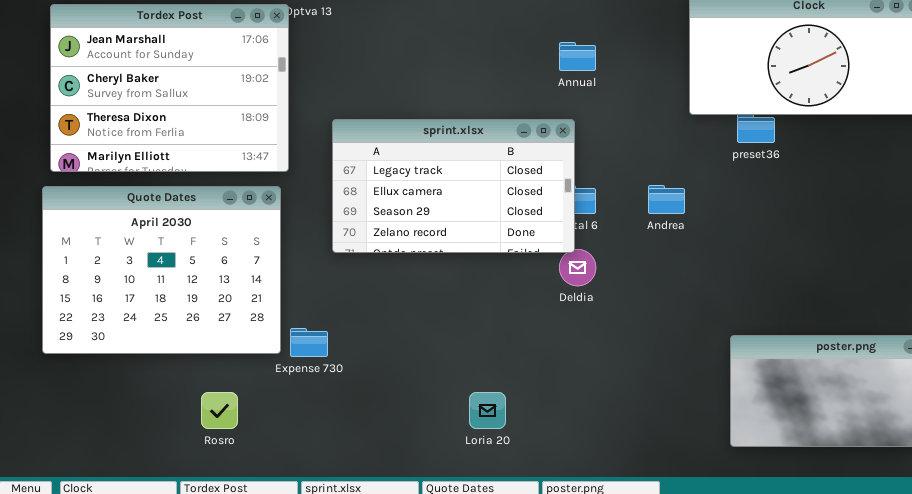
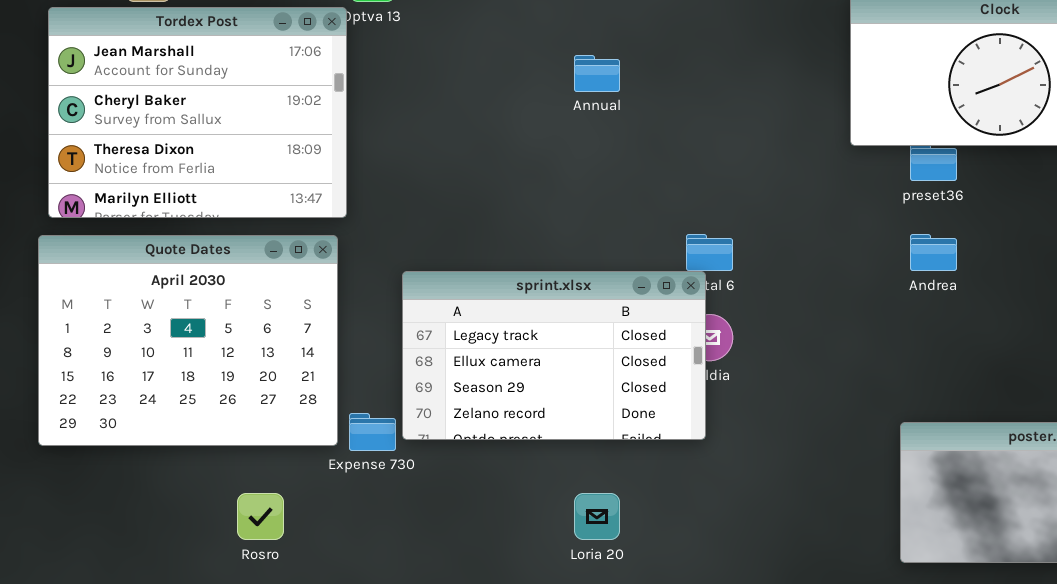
Annual: [559,42,596,71] -> [574,55,620,92], moved
sprint.xlsx: [332,119,575,253] -> [402,271,706,440], moved
Andrea: [648,185,685,214] -> [910,234,957,271], moved

